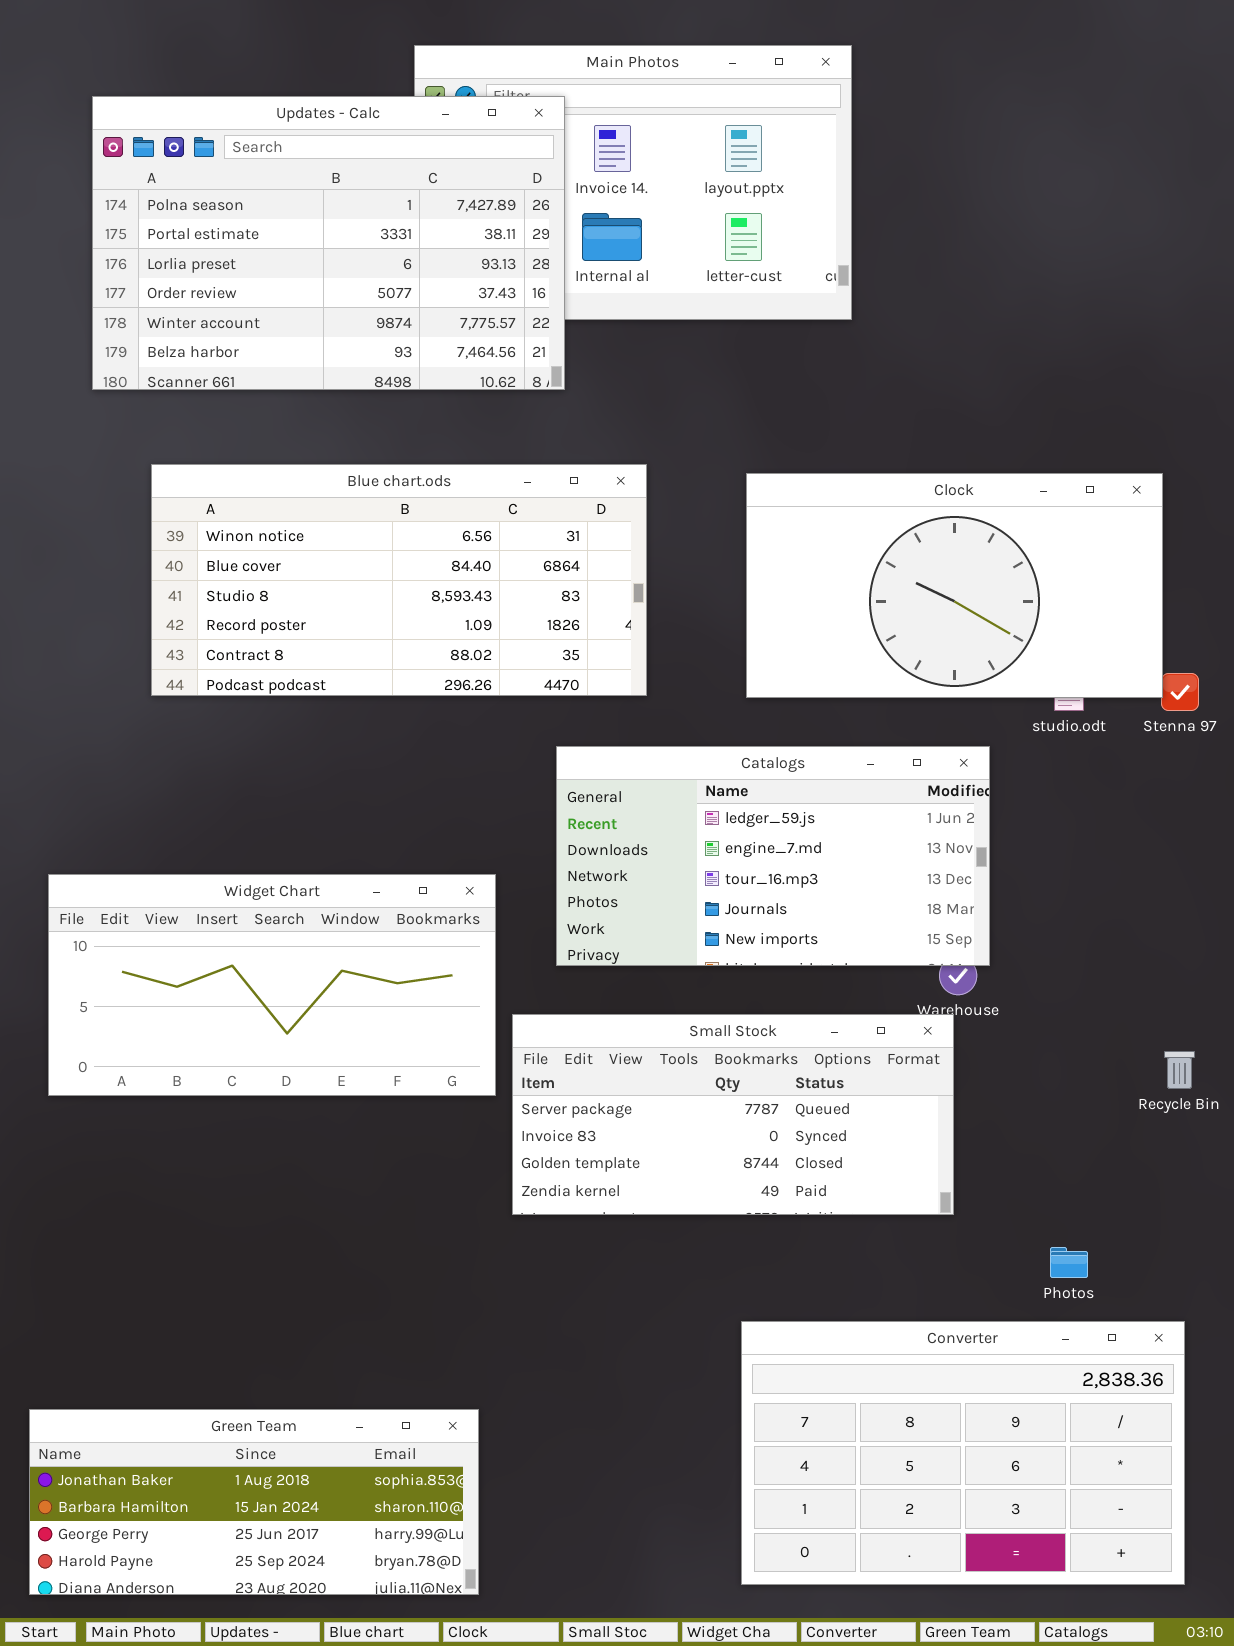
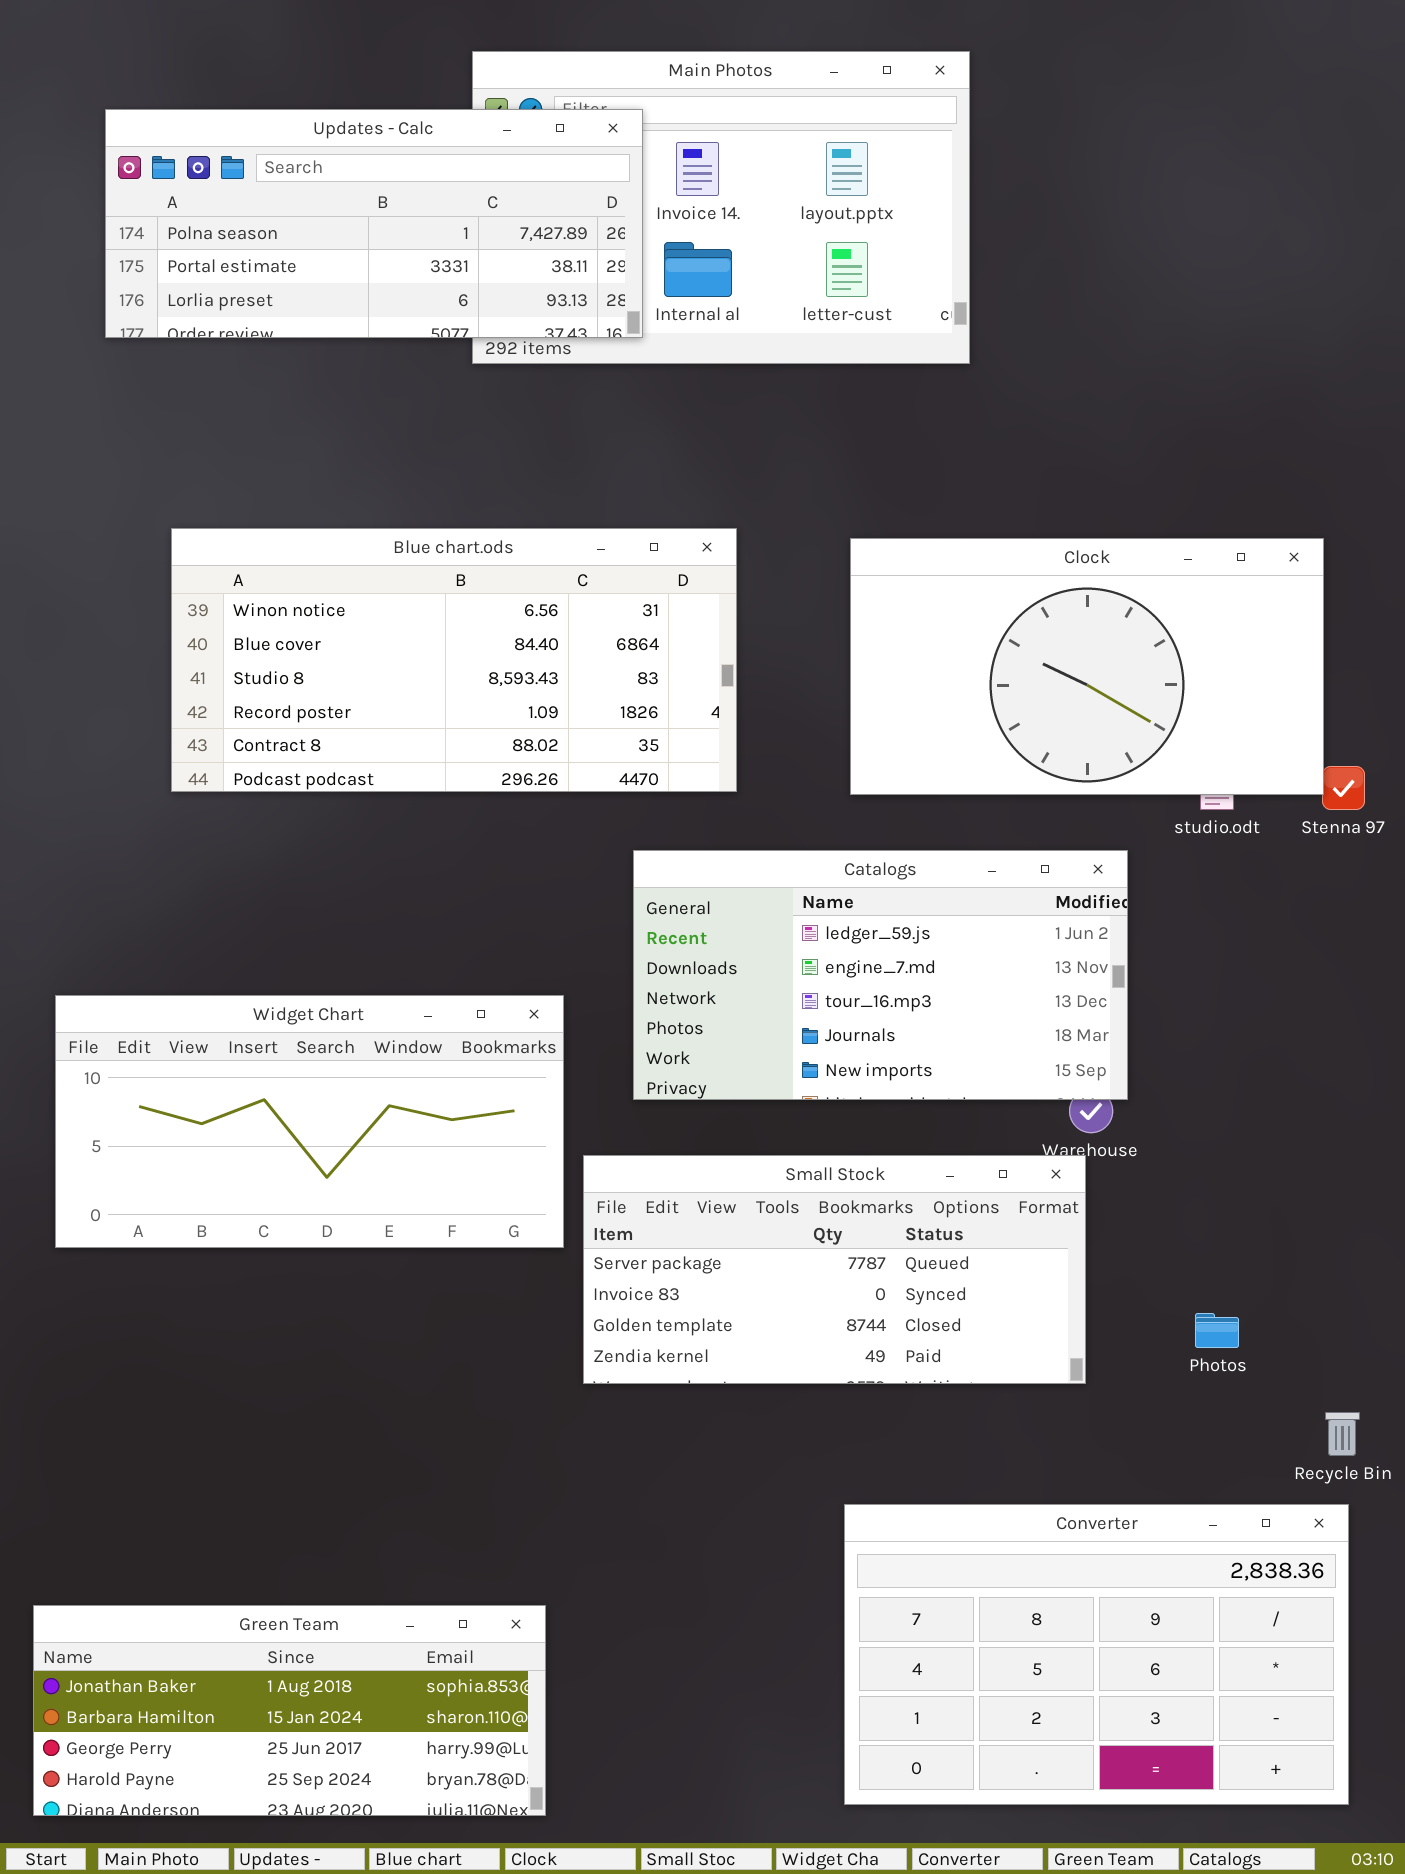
Updates - Calc: [92,96,565,390] -> [105,109,643,338], resized
Recycle Bin: [1164,1051,1195,1089] -> [1325,1412,1360,1456], moved
Photos: [1050,1247,1088,1278] -> [1195,1313,1239,1348], moved

